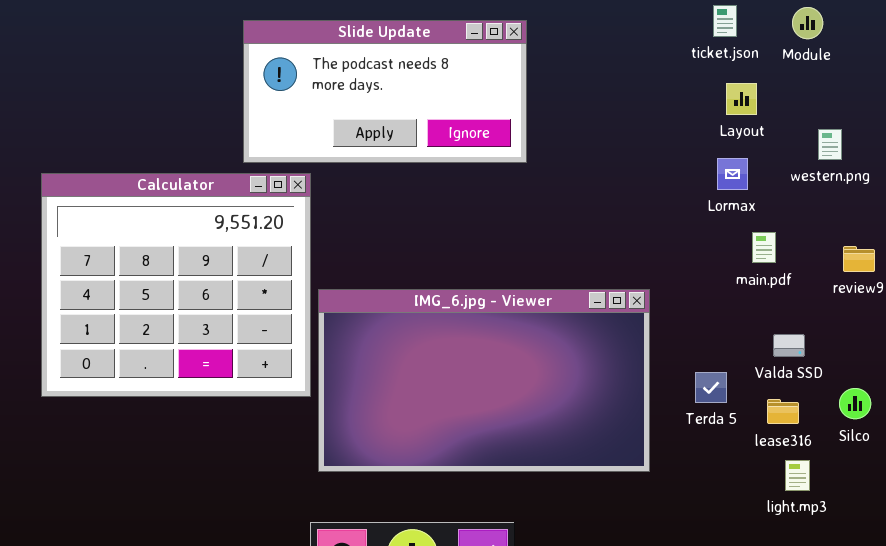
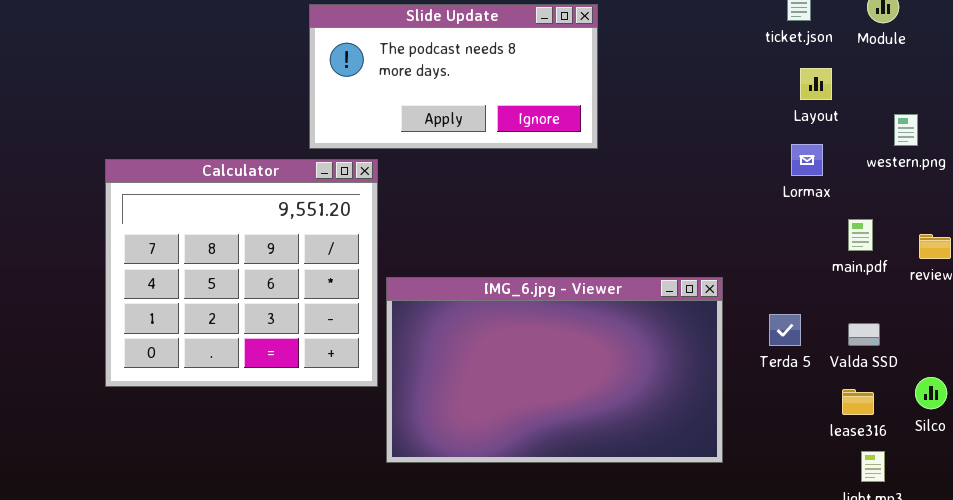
main.pdf: [752,232,776,263] -> [848,219,873,251], moved
Terda 5: [695,372,727,403] -> [769,314,801,346], moved

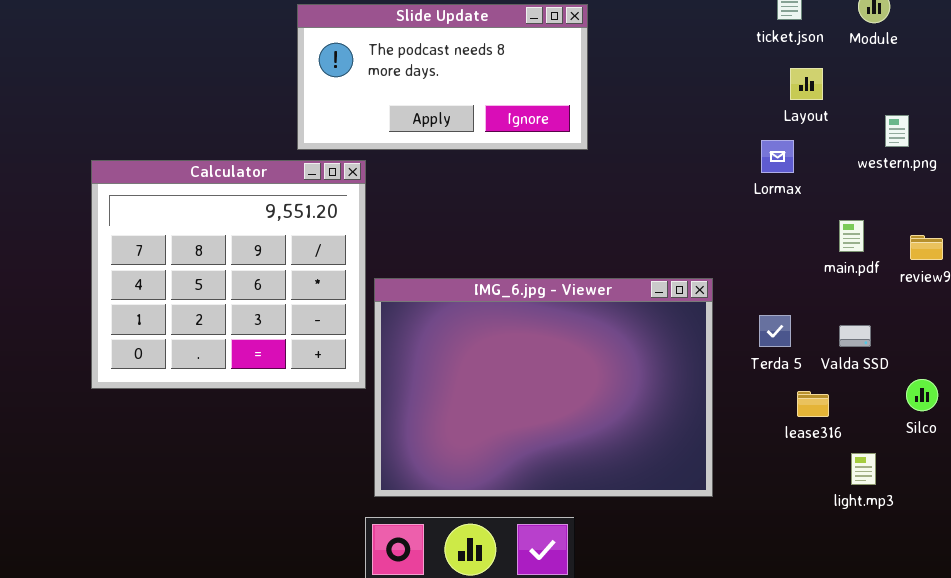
Lormax: [791,144,823,176] -> [761,140,794,173], moved
IMG_6.jpg - Viewer: [386,277,723,463] -> [374,278,713,497], resized
lease316: [842,389,874,415] -> [797,391,829,417], moved

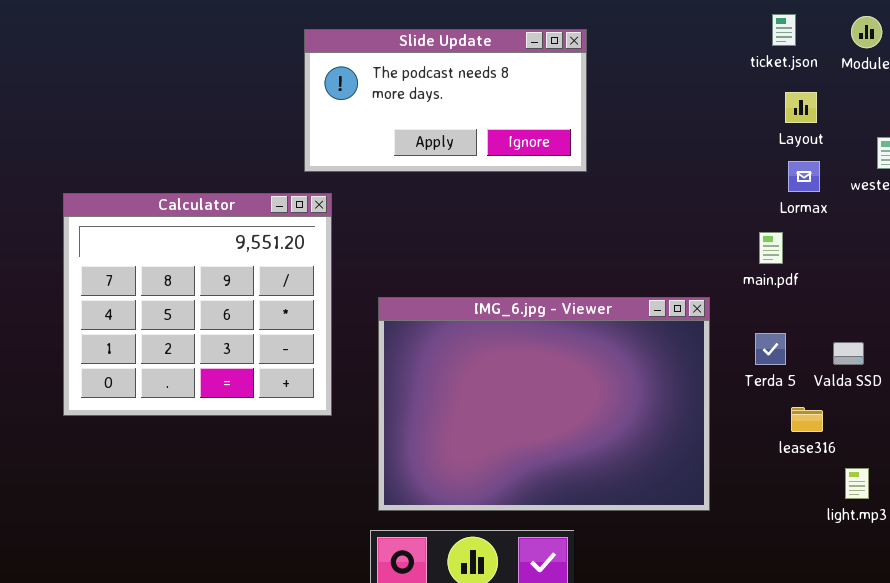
Lormax: [761,140,794,173] -> [788,161,820,192], moved
Calculator: [91,160,366,389] -> [63,193,332,416], moved
main.pdf: [839,220,864,252] -> [759,232,783,264], moved

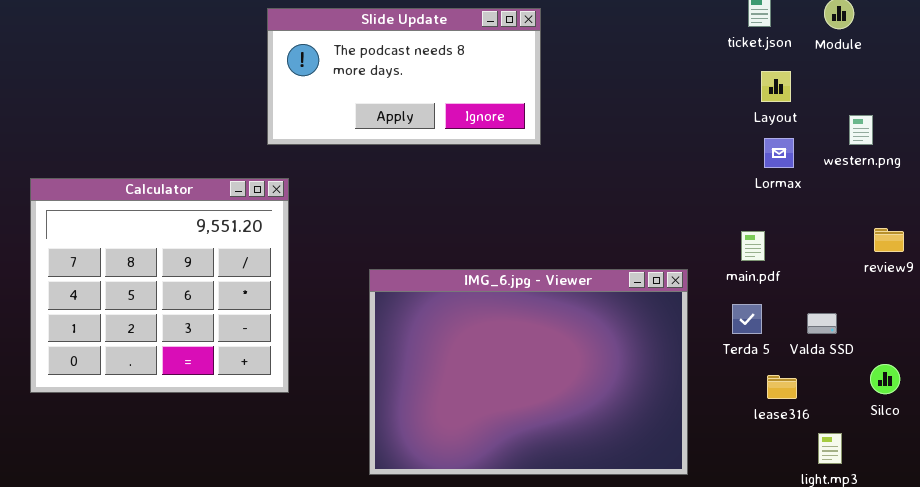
Slide Update: [304,29,587,172] -> [267,8,541,145], moved
Calculator: [63,193,332,416] -> [30,178,289,393], moved
main.pdf: [759,232,783,264] -> [741,231,765,261], moved

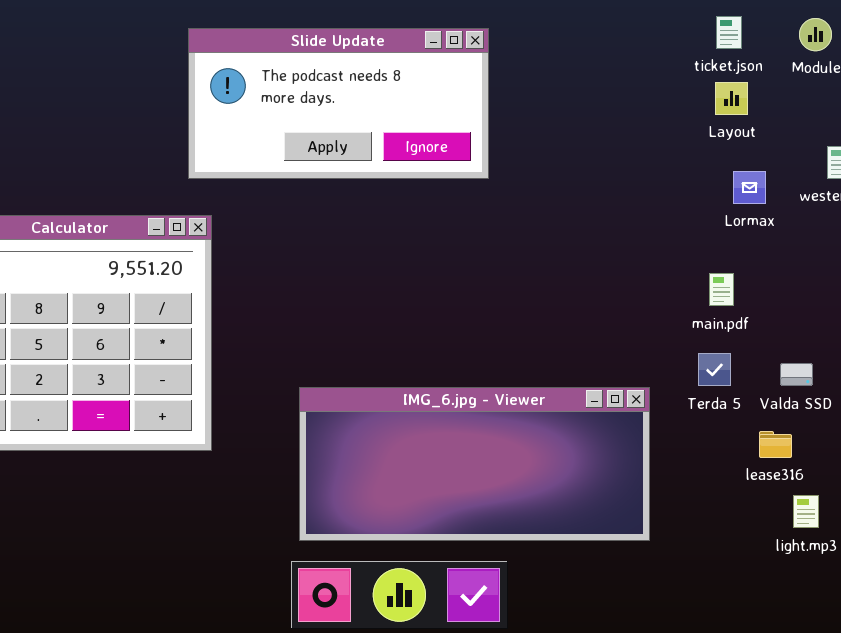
Layout: [761,71,791,102] -> [715,82,748,115], moved
IMG_6.jpg - Viewer: [369,269,688,475] -> [299,387,650,541], resized
lease316: [767,375,797,399] -> [759,431,792,458], moved

